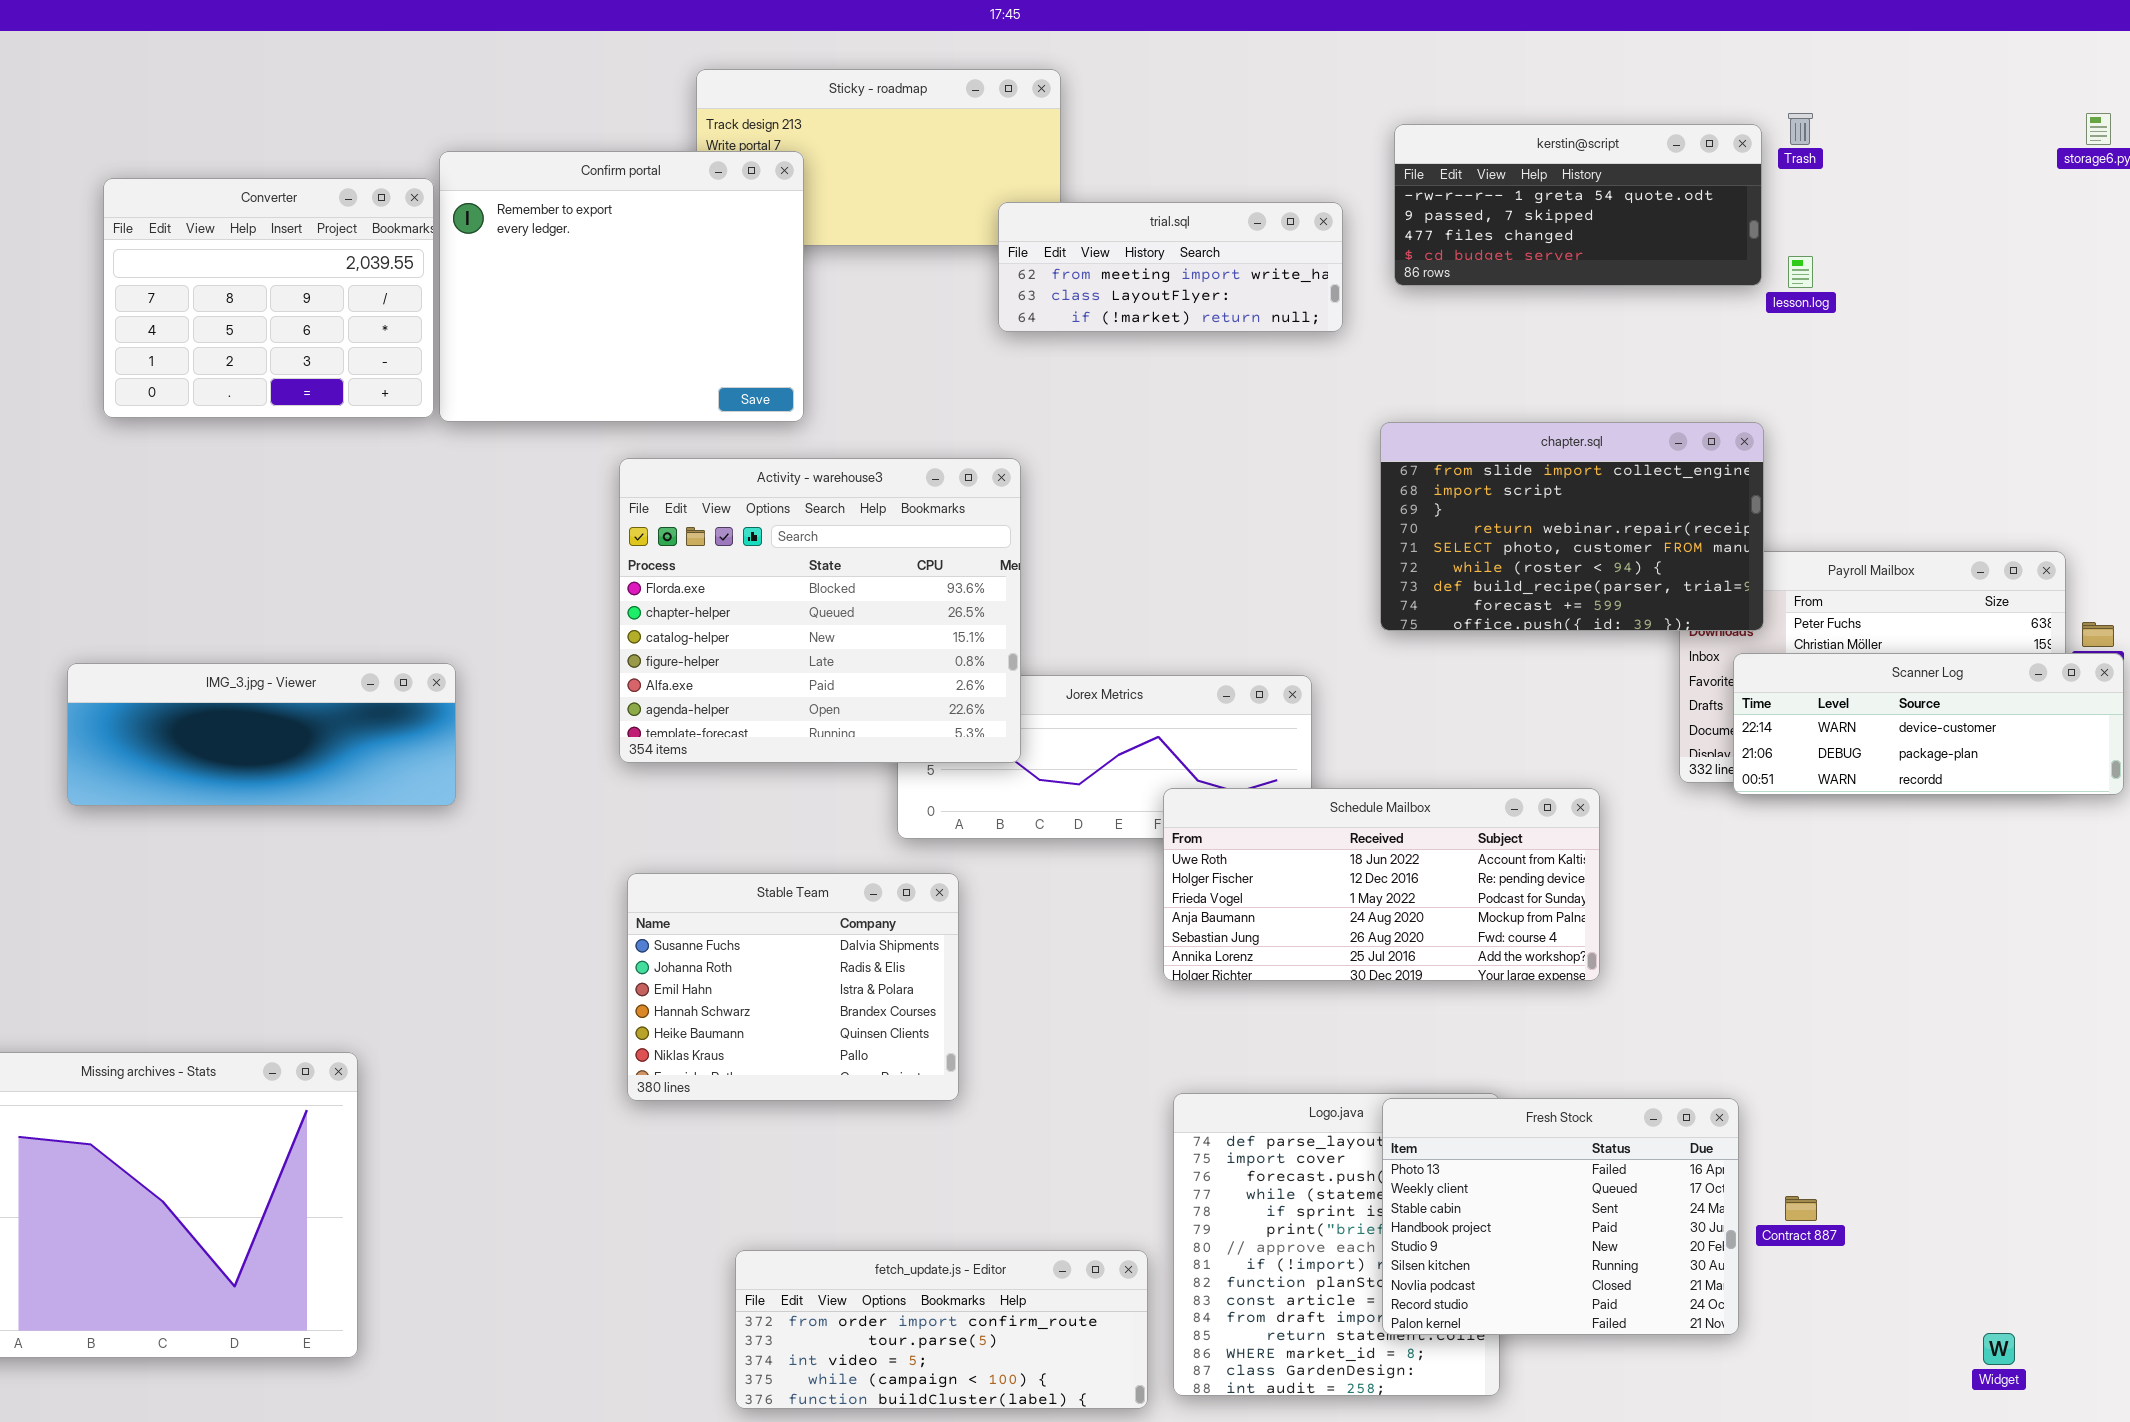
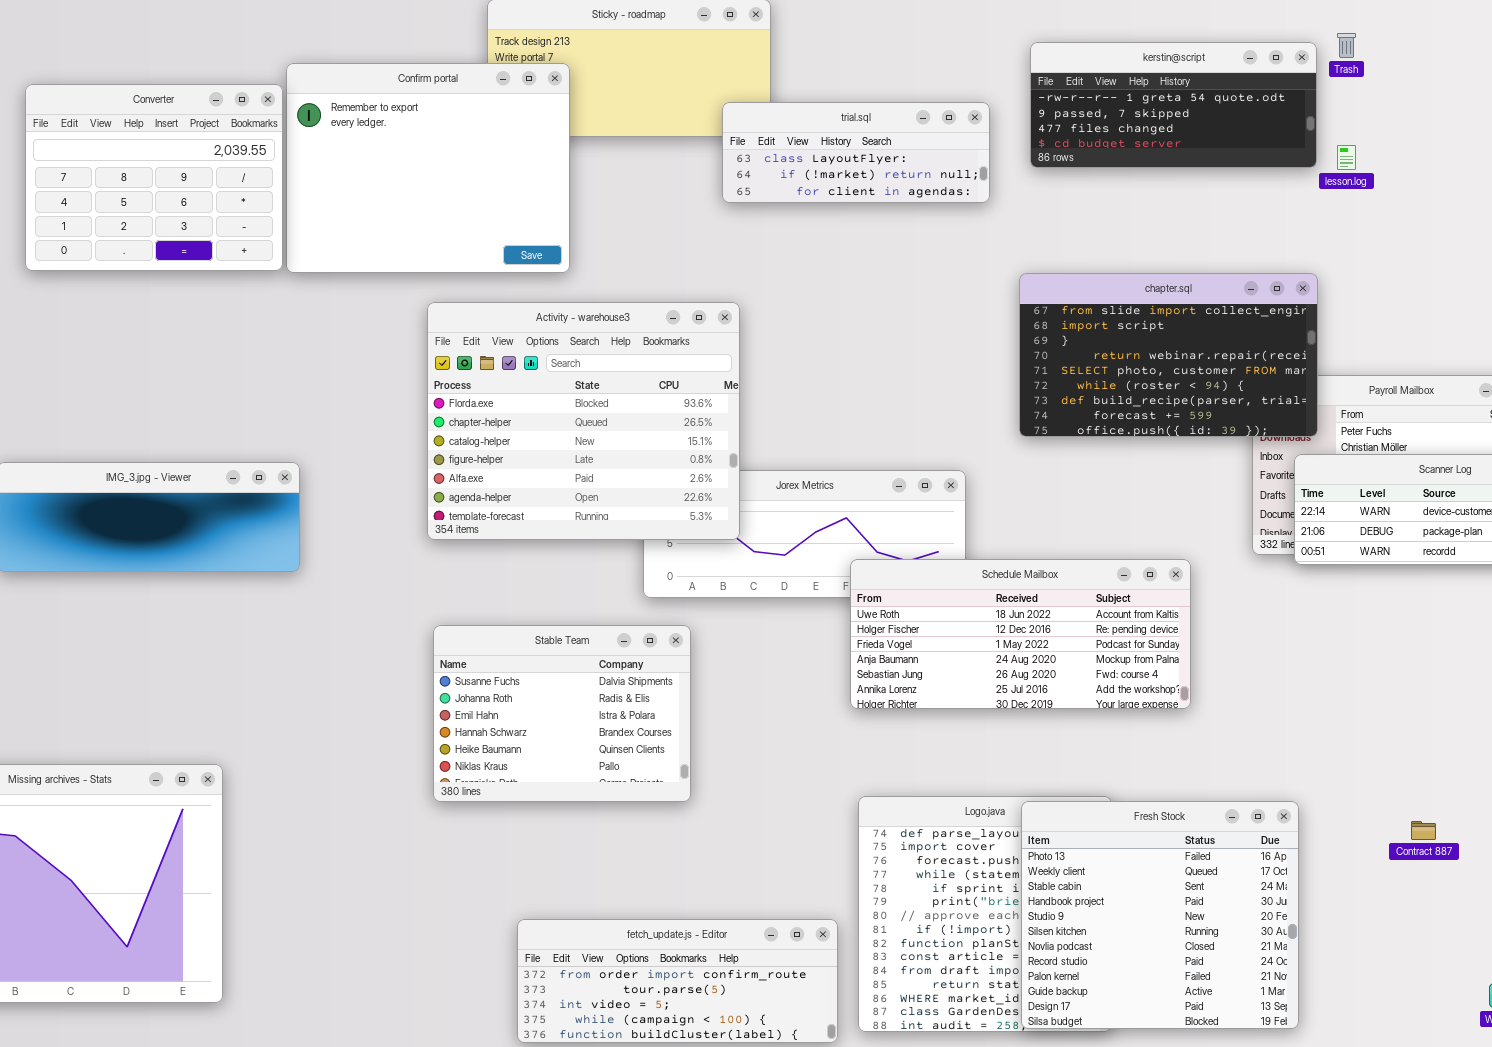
trial.sql: [998,202,1343,332] -> [722,102,990,203], scrolled down 1 row
Fresh Stock: [1382,1098,1739,1335] -> [1021,801,1299,1029], resized
Contract 887: [1785,1196,1817,1221] -> [1411,821,1436,840], moved

